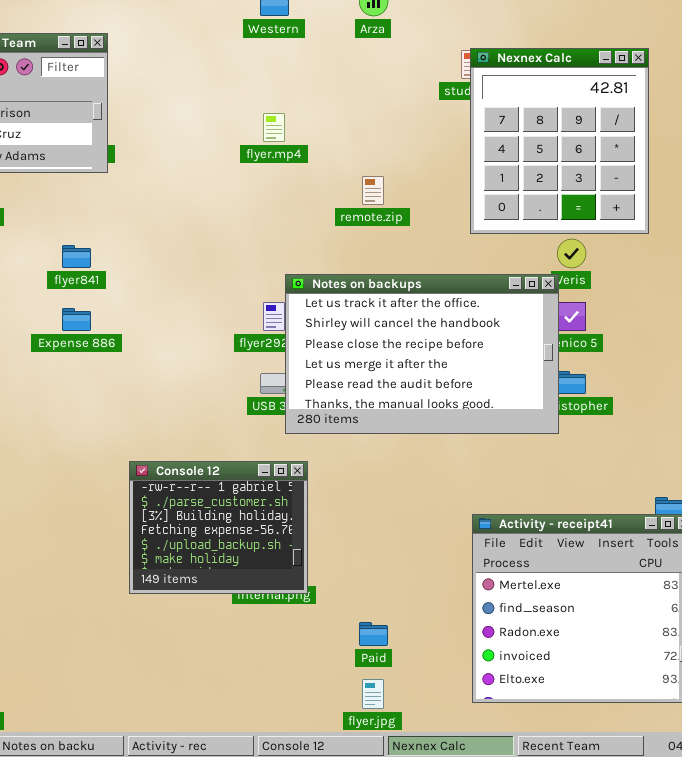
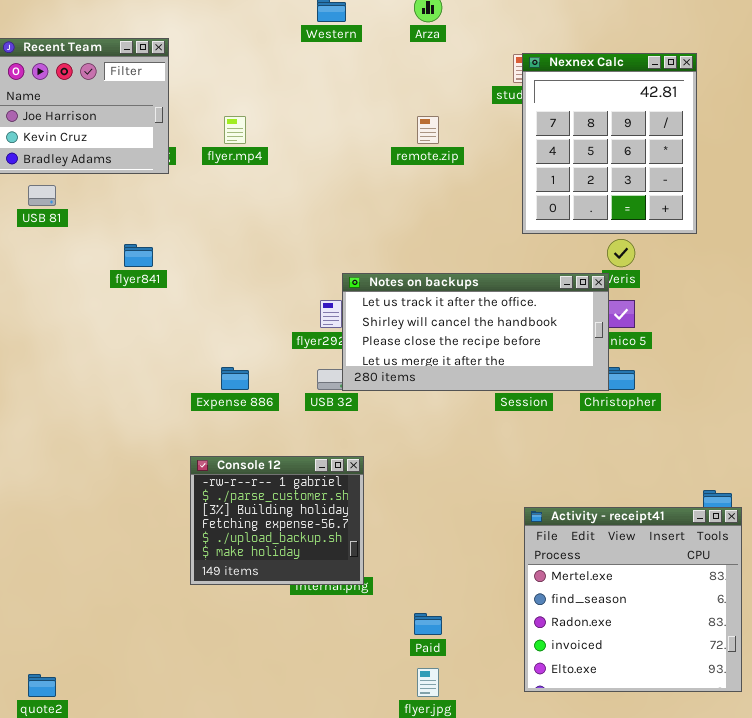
flyer.mp4: [263,113,285,142] -> [224,116,246,144], moved
remote.zip: [362,176,384,205] -> [417,116,439,144], moved
Notes on backups: [285,274,559,434] -> [342,273,609,391], resized
Expense 886: [62,308,91,331] -> [221,367,249,390], moved

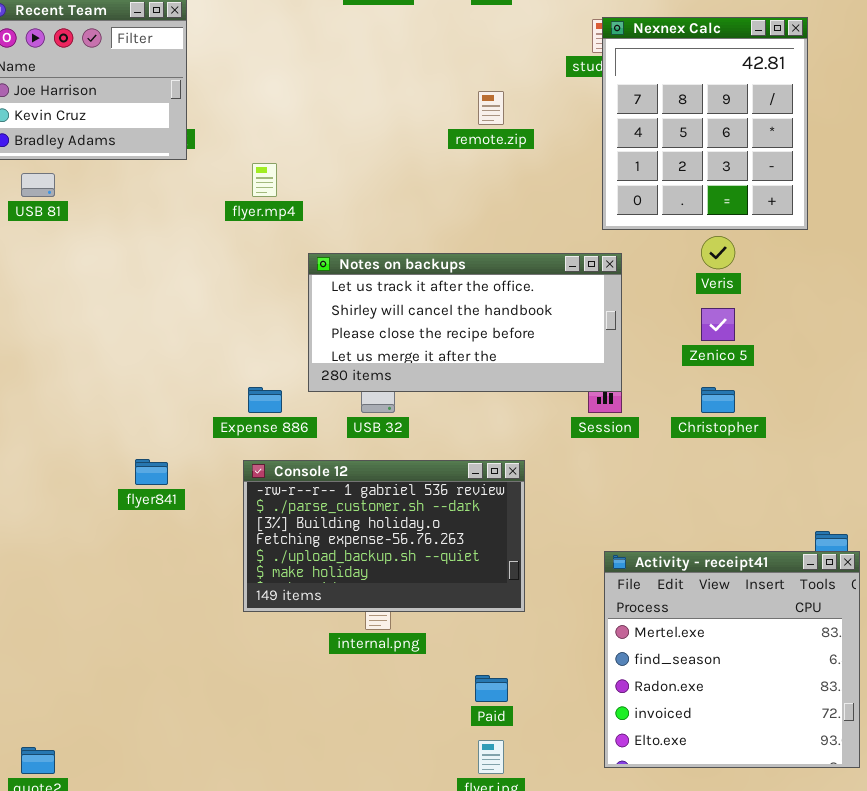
flyer.mp4: [224,116,246,144] -> [252,163,277,197], moved
flyer841: [124,244,153,267] -> [135,459,168,485], moved
Notes on backups: [342,273,609,391] -> [308,253,622,392], moved
Console 12: [190,456,364,585] -> [243,460,525,612], moved, resized

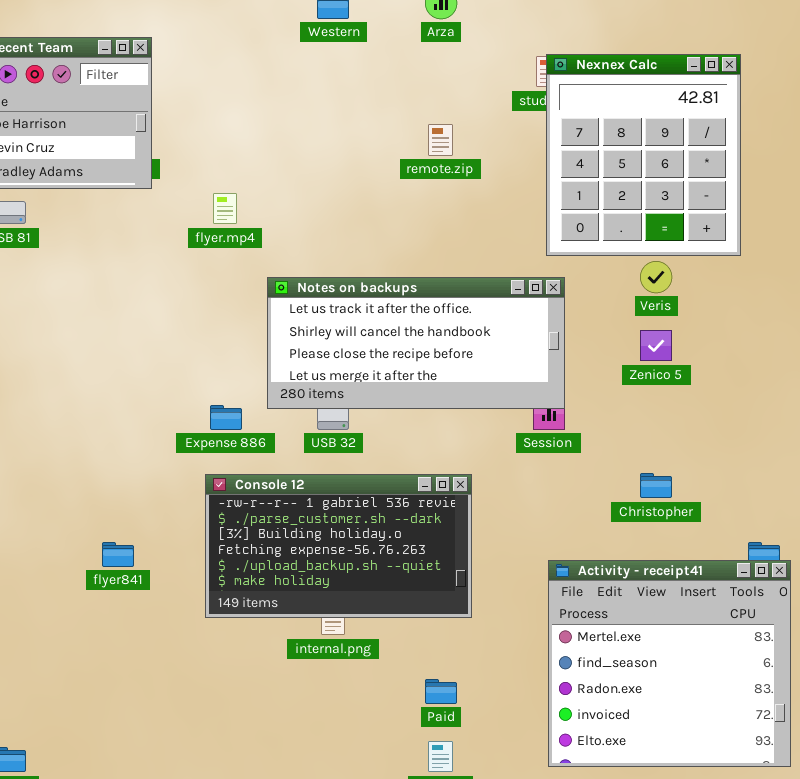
Christopher: [701,387,735,413] -> [640,473,672,498], moved
flyer841: [135,459,168,485] -> [102,542,134,567], moved

